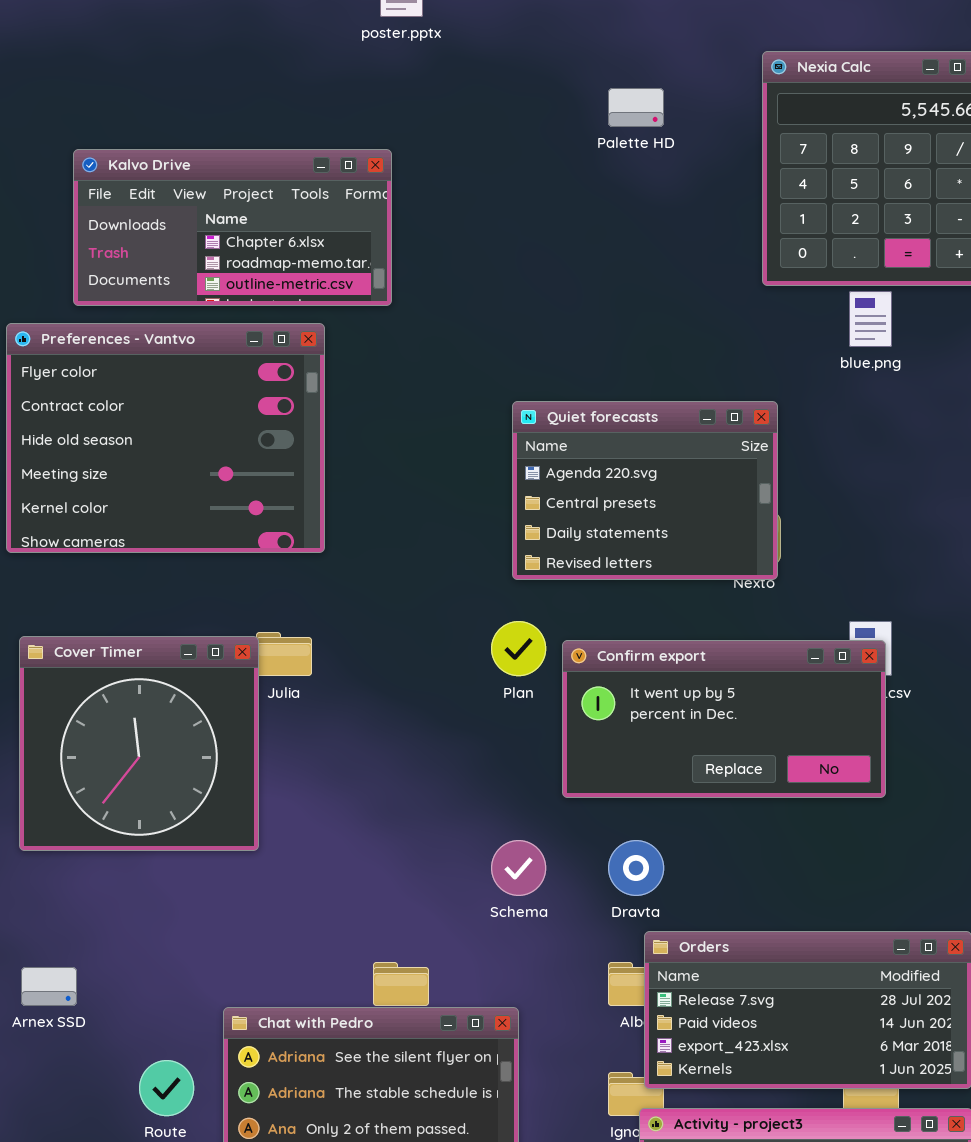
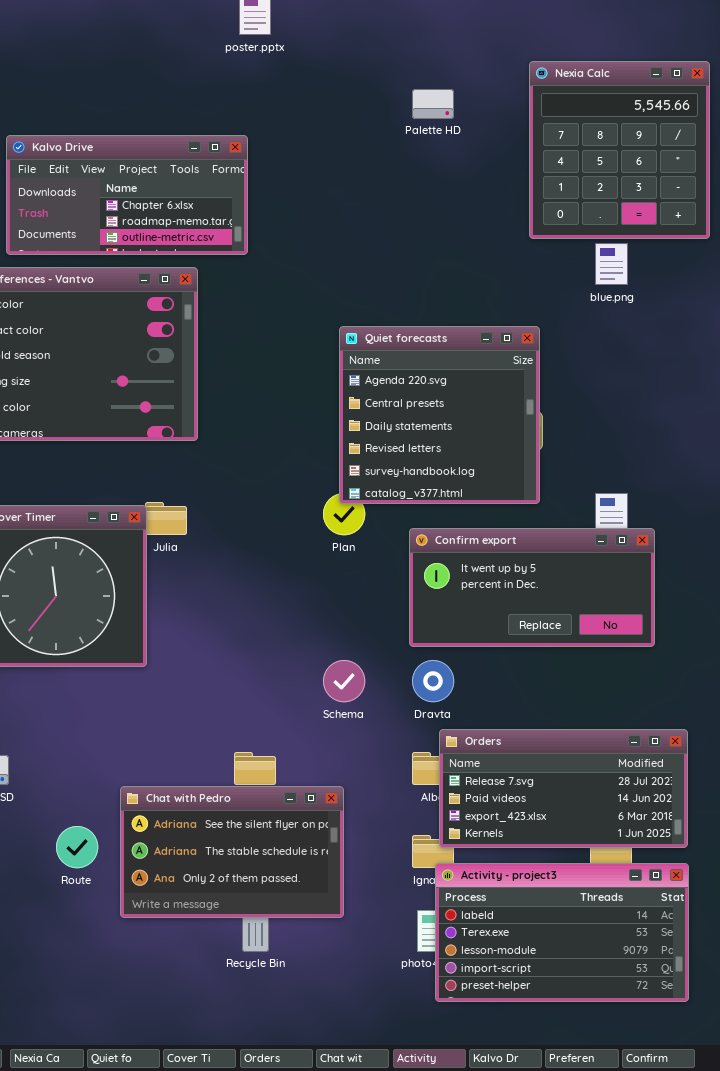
Quiet forecasts: [512,401,778,580] -> [339,326,540,504], resized
Confirm export: [562,640,886,798] -> [409,528,655,647], moved

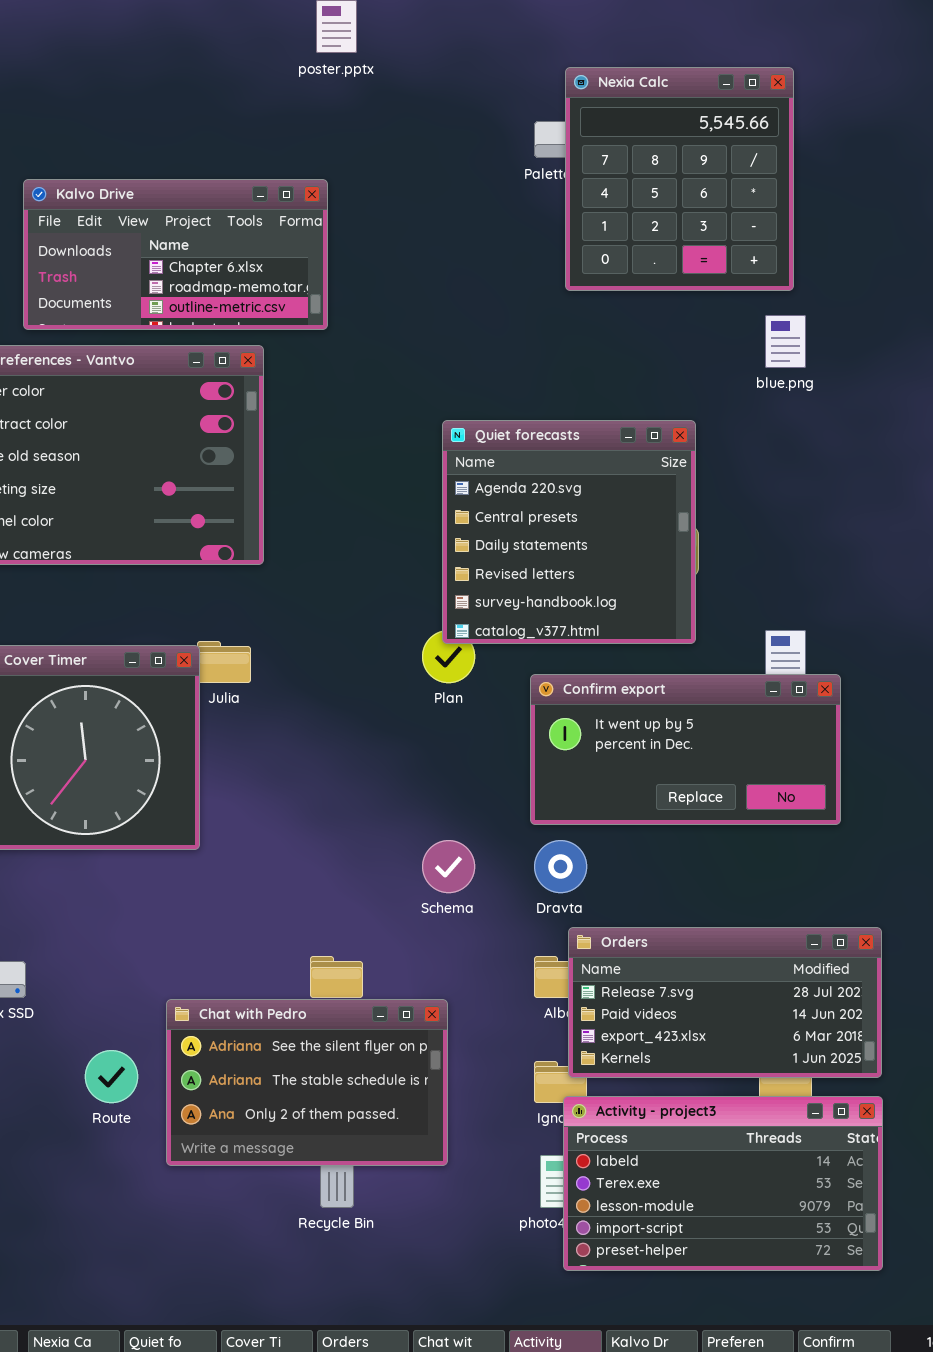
Nexia Calc: [529,61,710,239] -> [565,67,794,291], moved

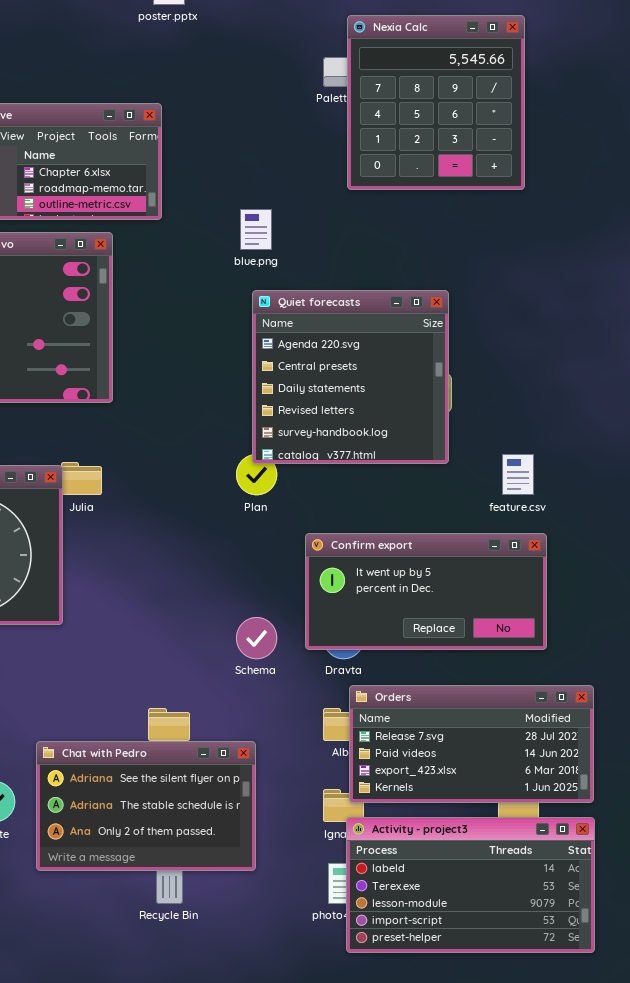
blue.png: [765,315,806,368] -> [240,209,272,250], moved
Confirm export: [530,674,841,825] -> [305,533,547,650], moved

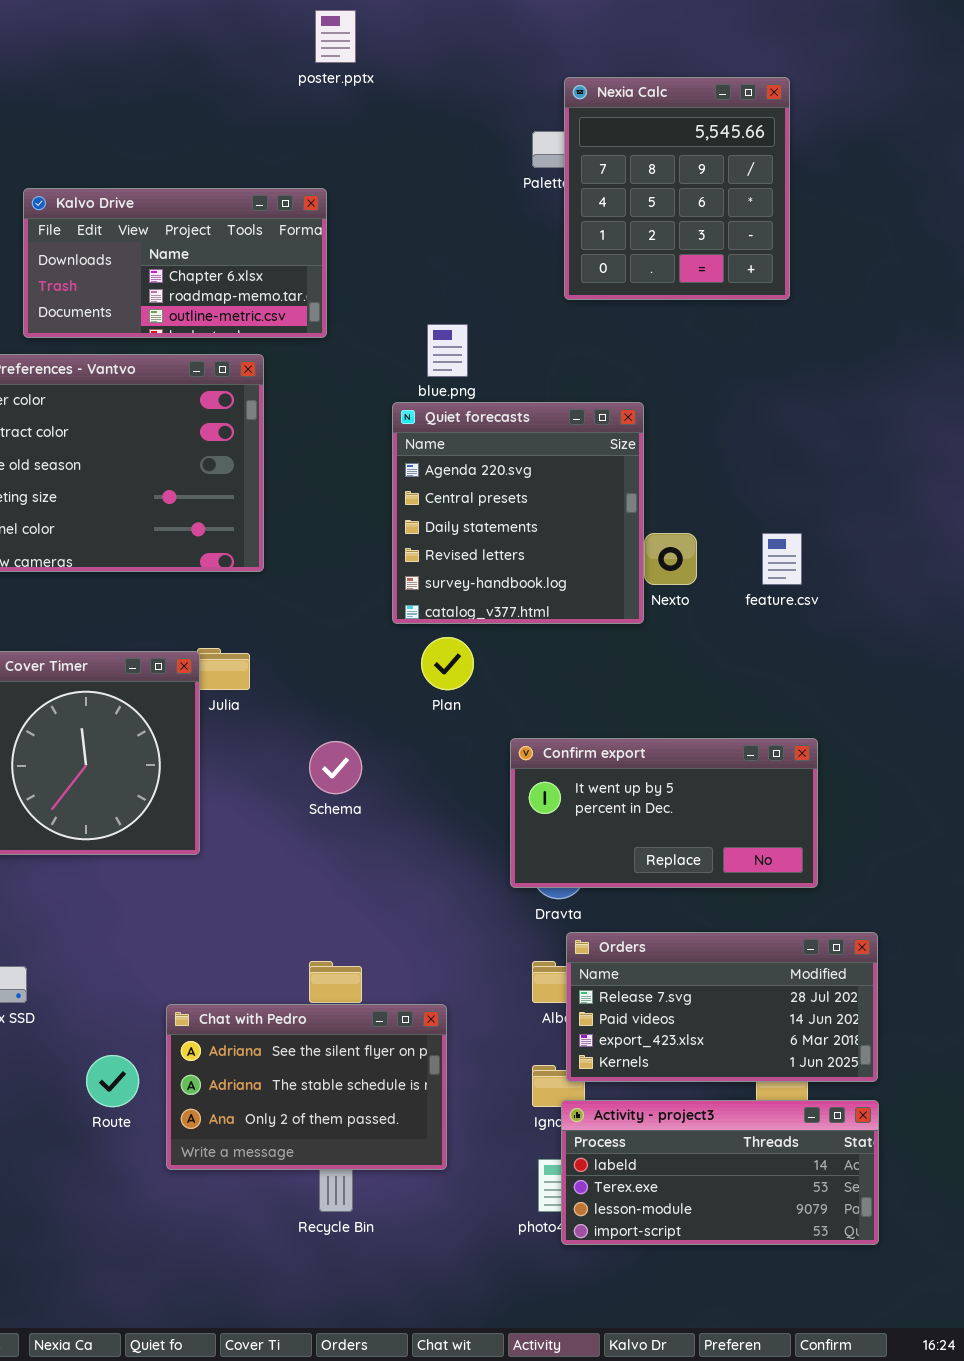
Quiet forecasts: [252,290,449,464] -> [392,402,644,624], moved
feature.csv: [502,454,534,495] -> [762,533,802,585], moved
Schema: [236,617,277,659] -> [309,741,362,794], moved
Activity - project3: [346,817,595,953] -> [561,1100,879,1245], resized

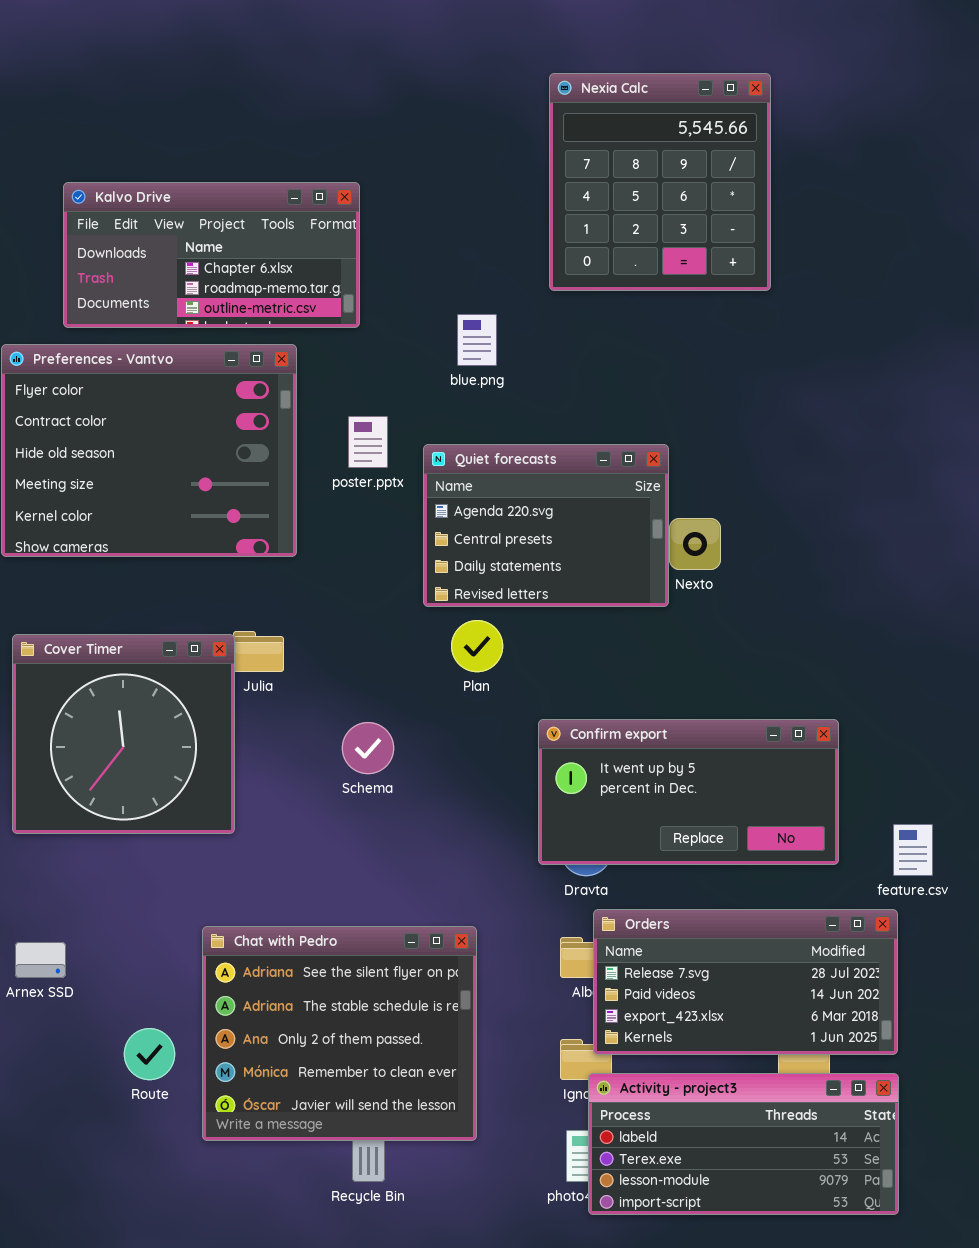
poster.pptx: [315,10,356,63] -> [348,416,388,468], moved
Nexia Calc: [564,77,790,300] -> [549,73,771,291], moved
Quiet forecasts: [392,402,644,624] -> [423,444,669,607], resized
feature.csv: [762,533,802,585] -> [893,824,933,876], moved
Chat with Pedro: [166,1004,447,1170] -> [202,926,477,1141], resized

